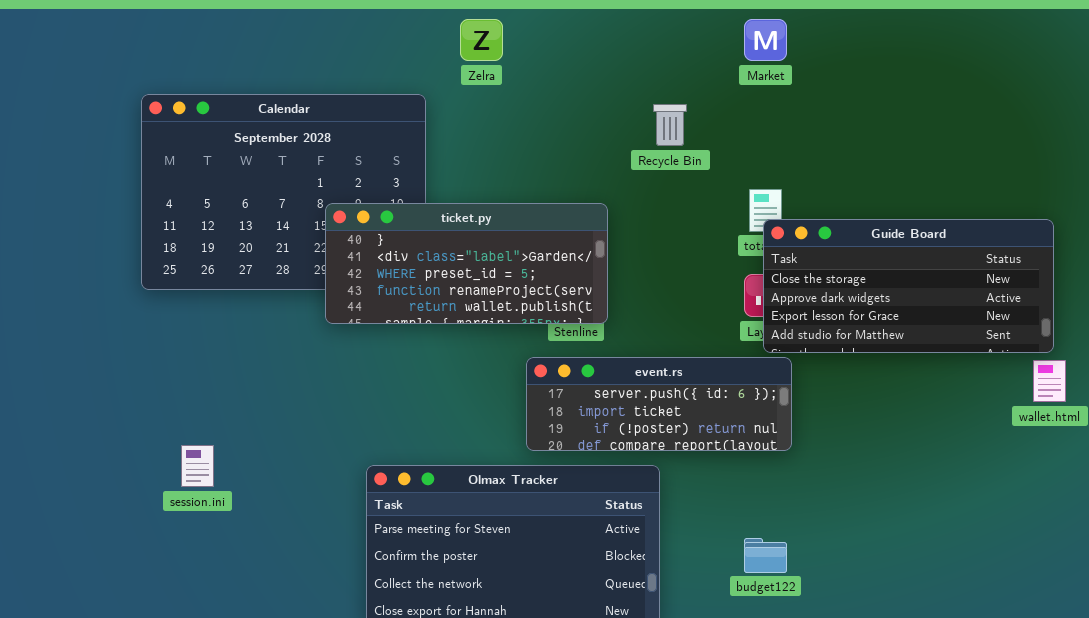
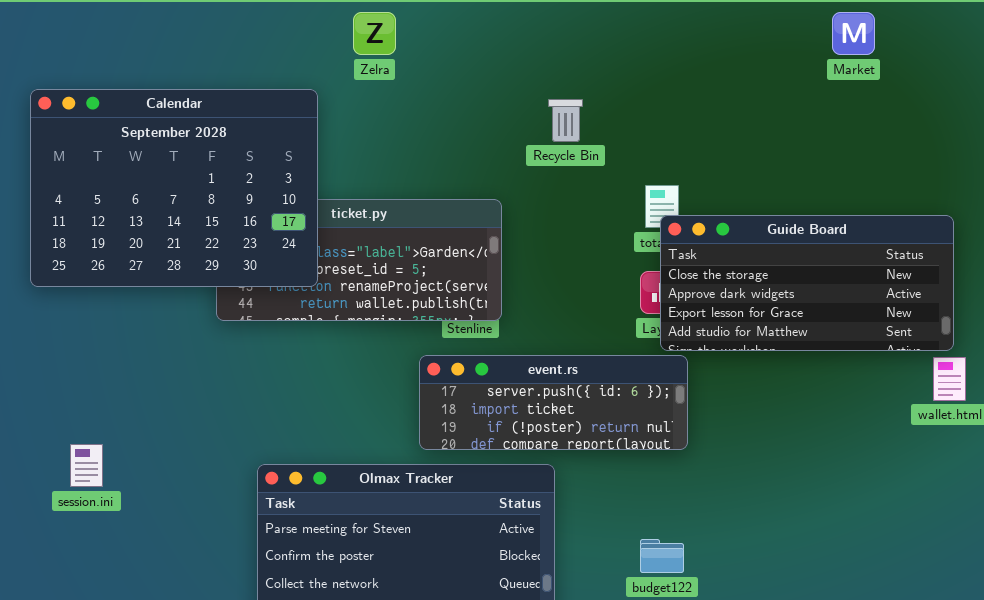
Market: [744,19,787,61] -> [832,12,875,55], moved
Calendar: [141,94,426,290] -> [30,89,318,287], raised

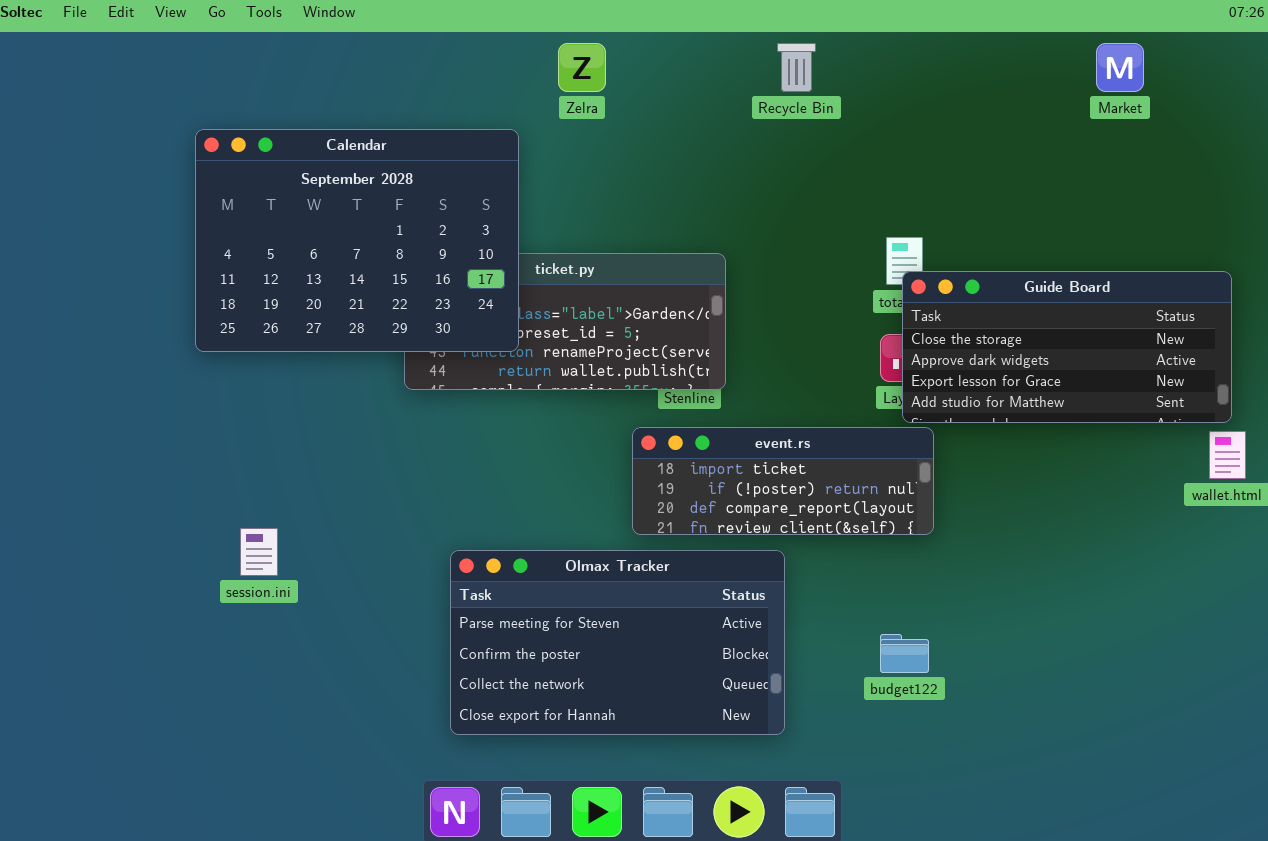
Recycle Bin: [548,99,583,142] -> [777,43,816,92], moved
event.rs: [419,355,688,450] -> [632,427,934,535], scrolled down 1 row

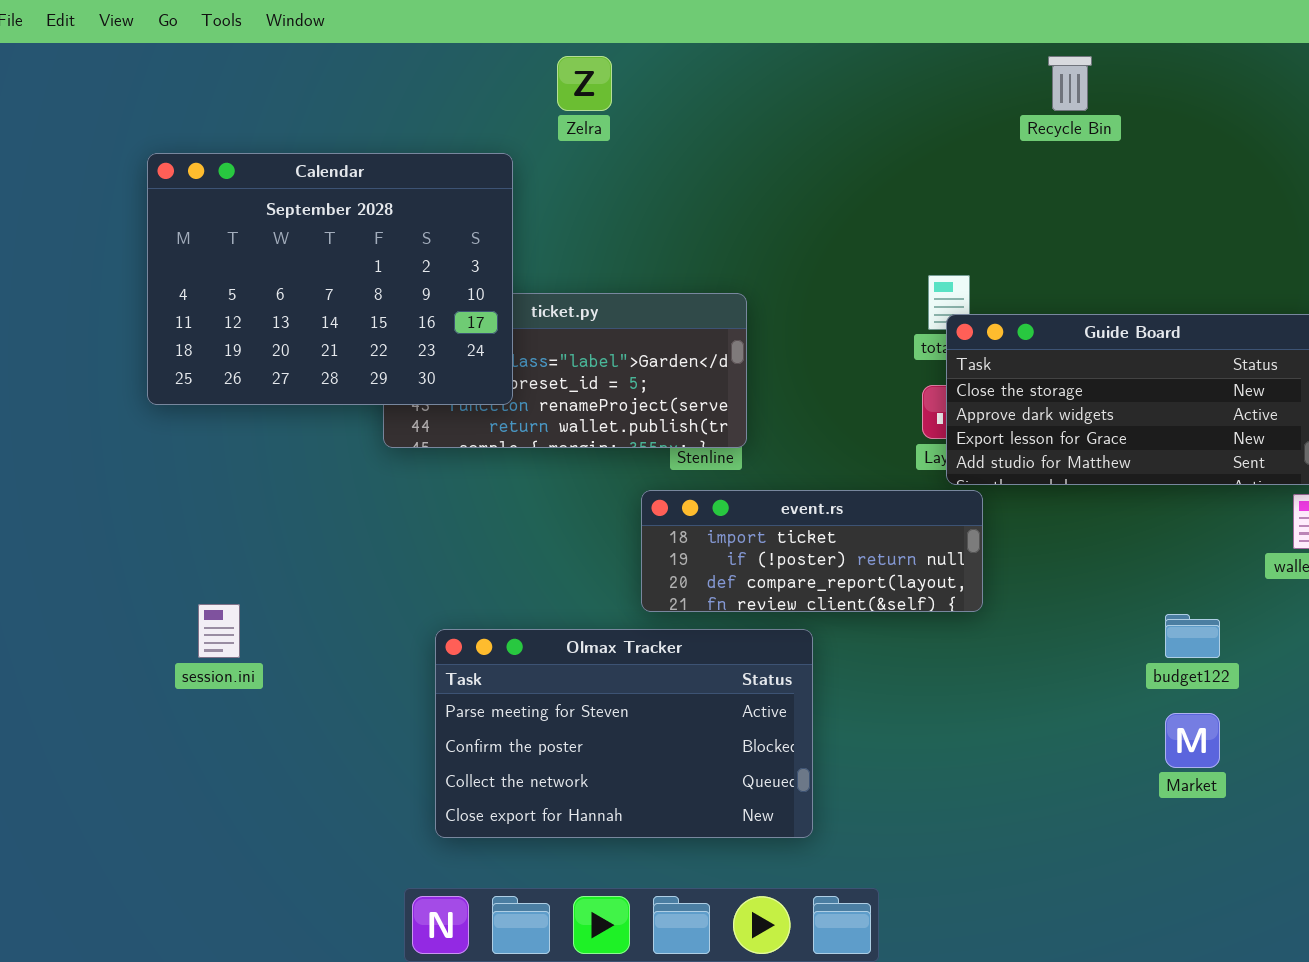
Recycle Bin: [777,43,816,92] -> [1048,56,1092,111], moved
Market: [1096,43,1144,92] -> [1165,713,1220,768], moved
budget122: [880,634,929,673] -> [1165,614,1220,658], moved

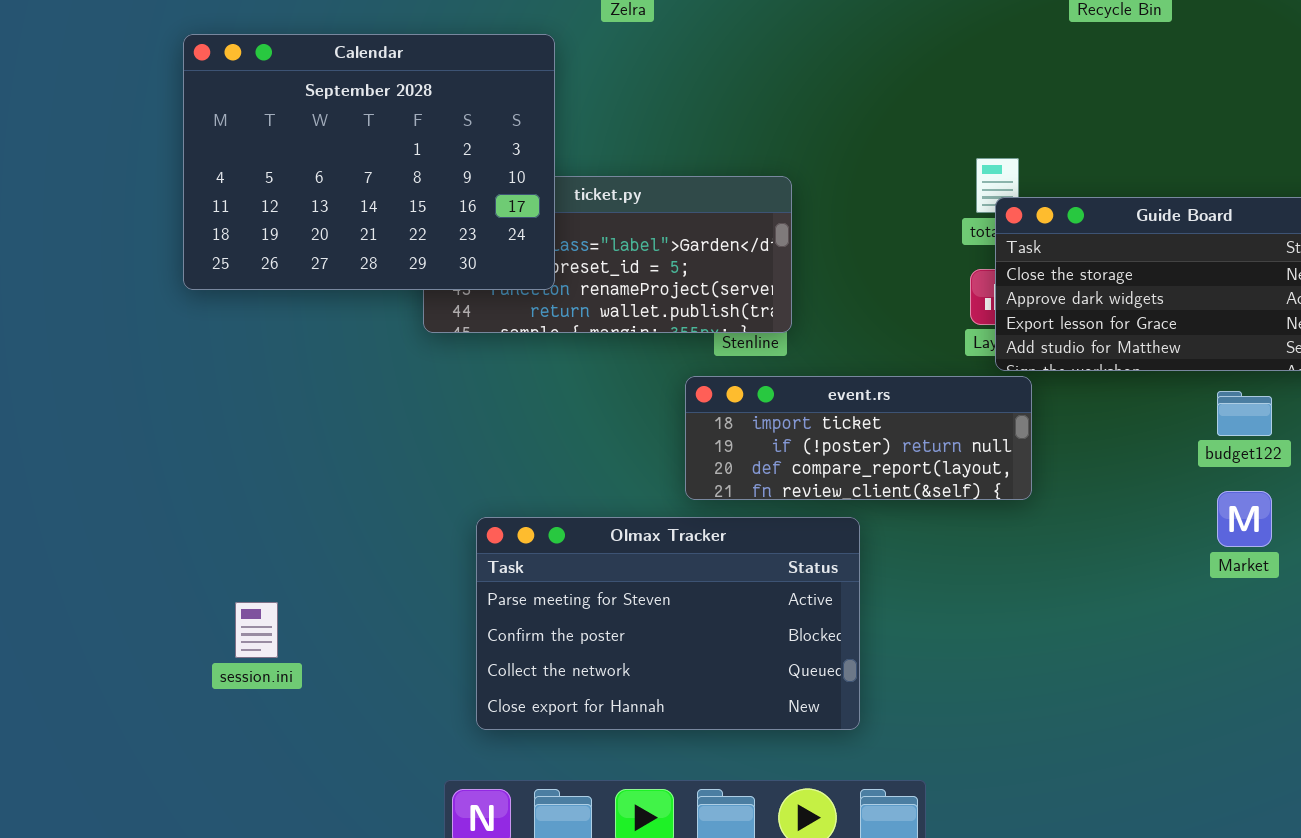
session.ini: [198,604,240,658] -> [235,602,278,658], moved
budget122: [1165,614,1220,658] -> [1217,391,1272,436], moved
Market: [1165,713,1220,768] -> [1217,491,1272,547], moved

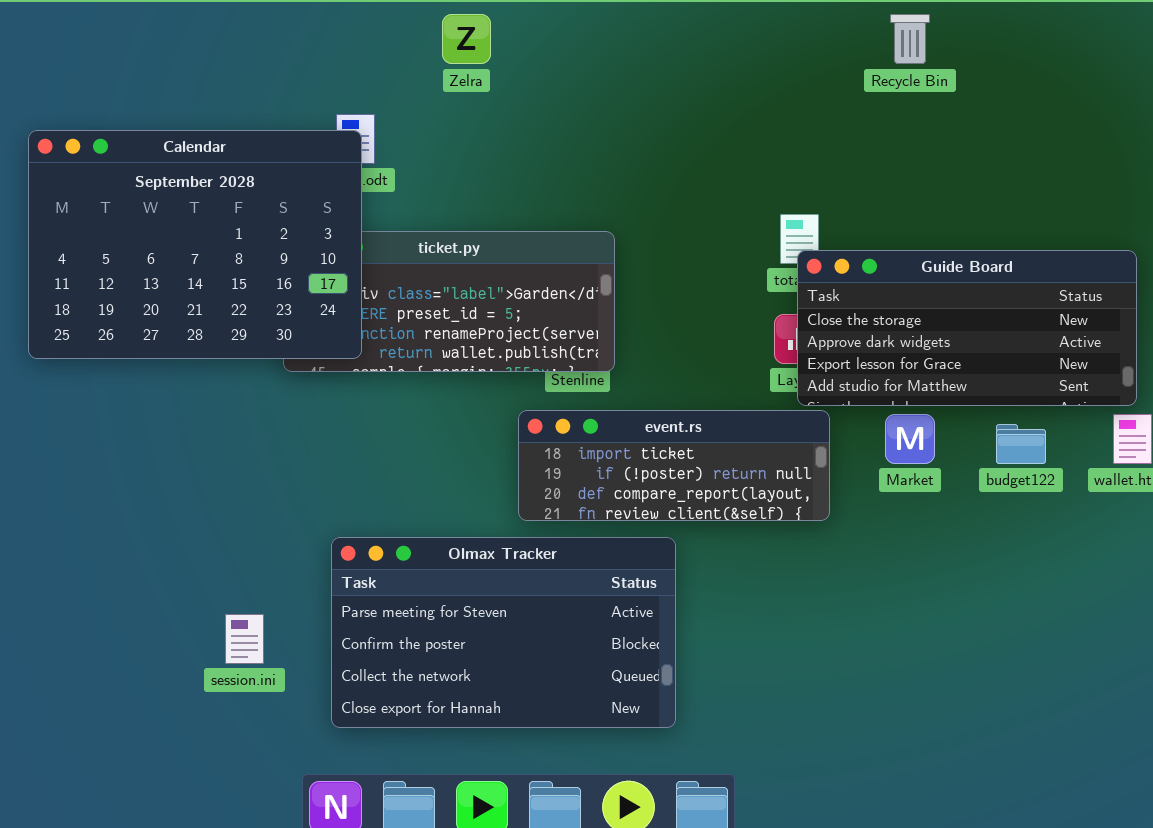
Calendar: [183,34,555,290] -> [28,130,362,359], moved
Market: [1217,491,1272,547] -> [885,414,935,464], moved
session.ini: [235,602,278,658] -> [225,614,264,664], moved

